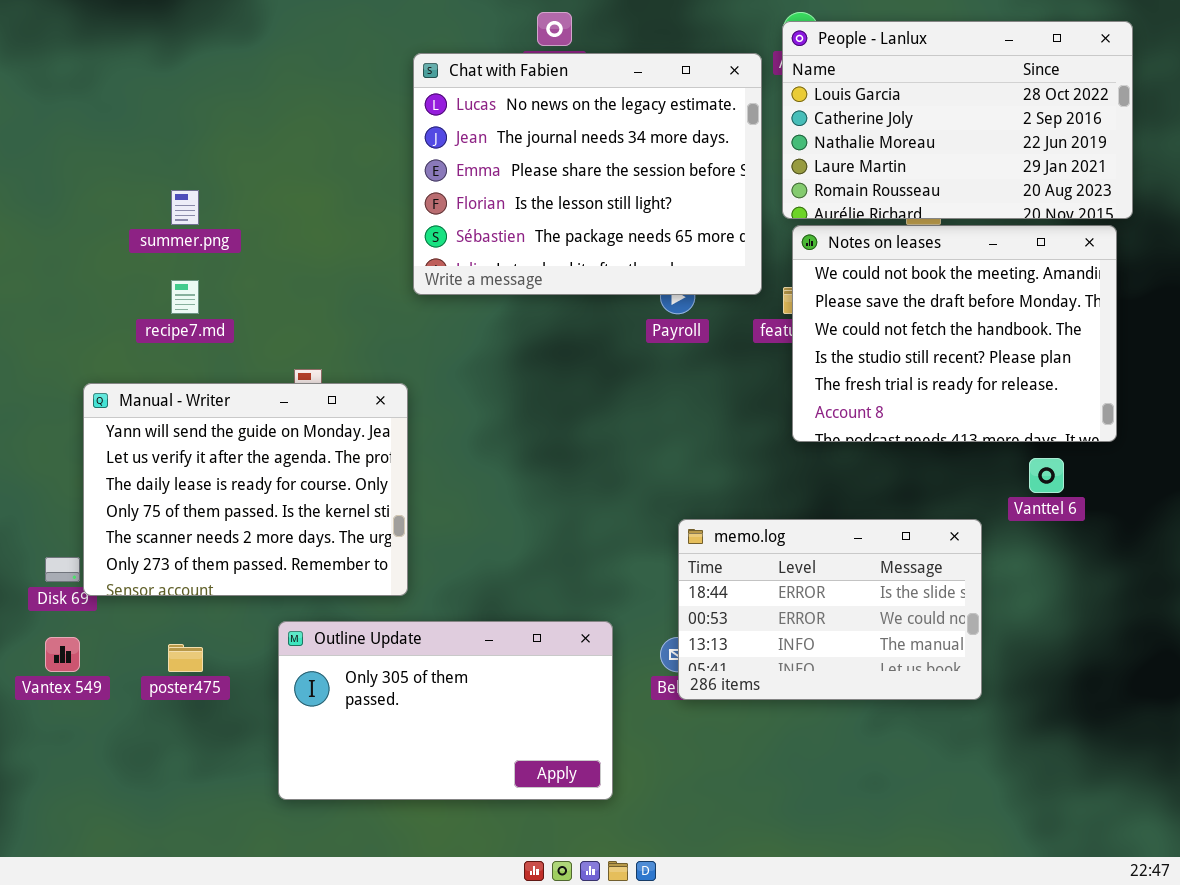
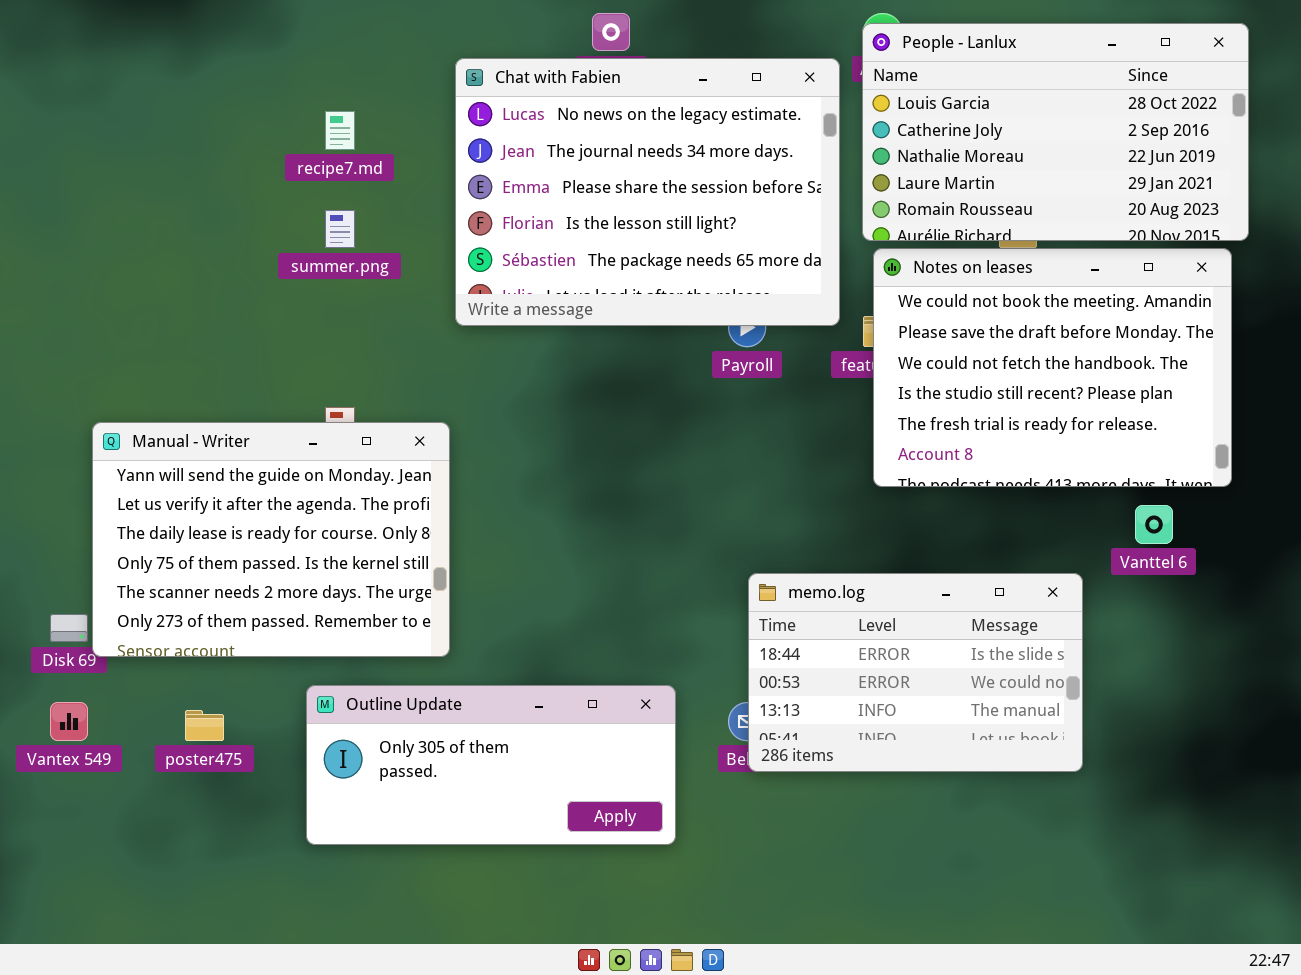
summer.png: [171,190,199,225] -> [325,210,355,248], moved
recipe7.md: [171,280,199,314] -> [325,111,355,150], moved
Outline Update: [278,621,613,800] -> [306,685,676,845], resized

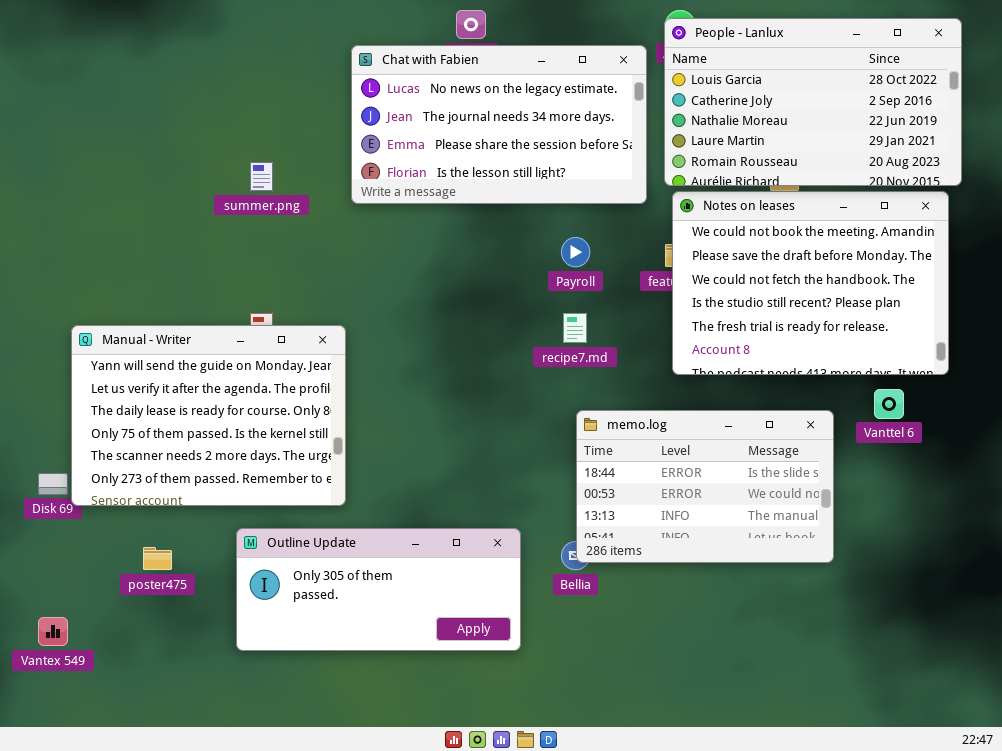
Chat with Fabien: [455,58,840,326] -> [351,45,647,204], resized
recipe7.md: [325,111,355,150] -> [563,313,587,343], moved
memo.log: [748,573,1083,772] -> [576,410,834,563], moved
Vantex 549: [50,702,88,741] -> [38,617,68,646], moved

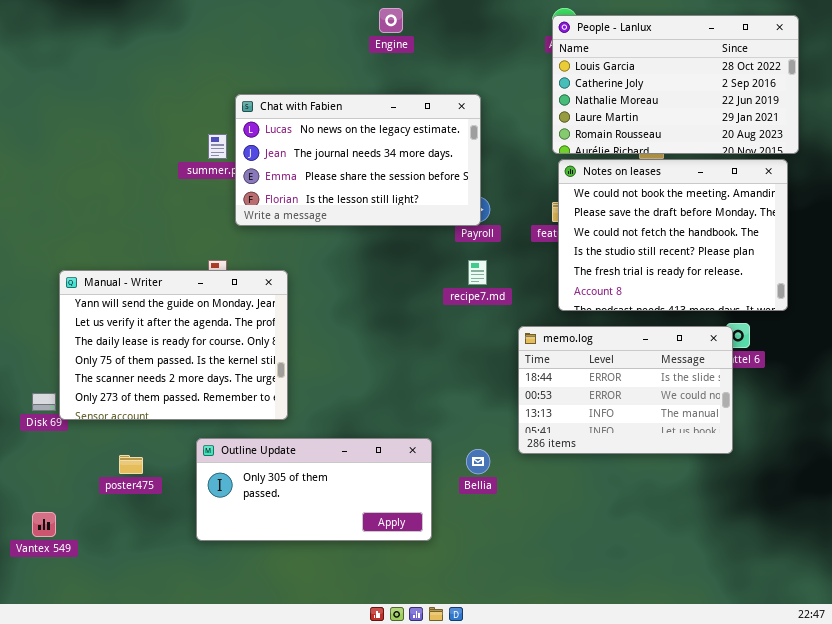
Chat with Fabien: [351,45,647,204] -> [235,94,481,226], moved
memo.log: [576,410,834,563] -> [518,326,733,454], moved

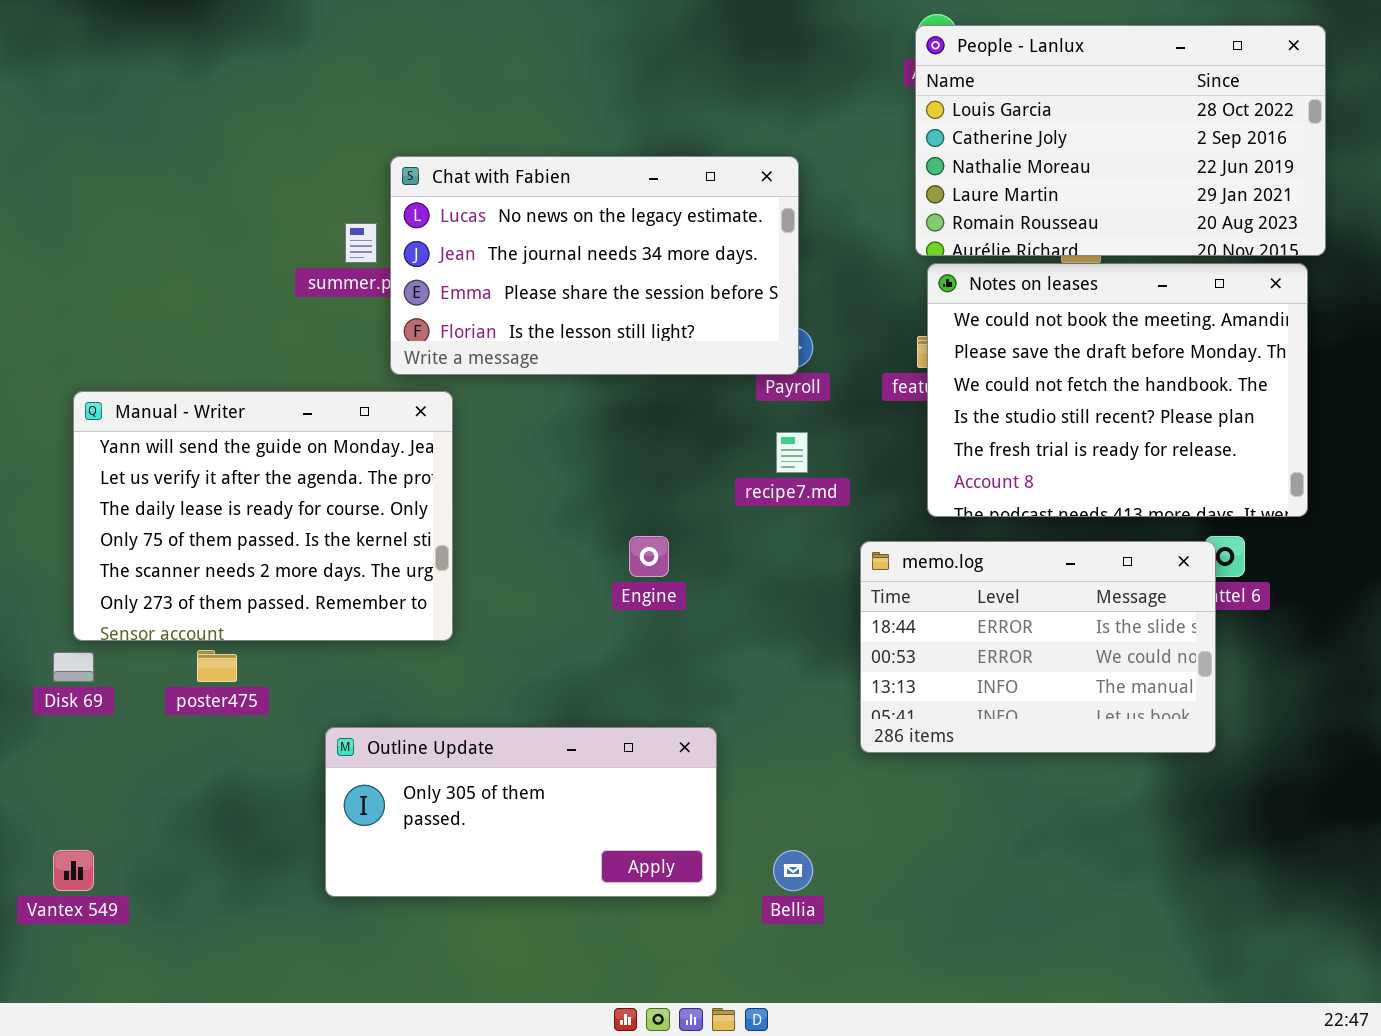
Engine: [379,8,403,33] -> [629,536,669,577], moved
Manual - Writer: [59,270,288,420] -> [73,391,453,641], moved
Bellia: [466,449,490,474] -> [773,850,813,891], moved
poster475: [119,455,143,474] -> [197,650,237,682], moved

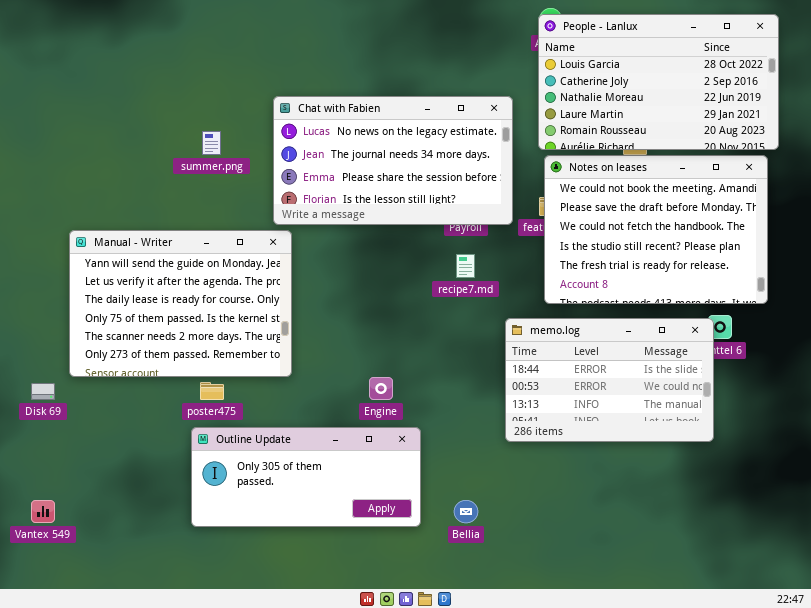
Chat with Fabien: [390,156,799,375] -> [273,96,513,225], moved
Manual - Writer: [73,391,453,641] -> [69,230,292,377], moved
Engine: [629,536,669,577] -> [369,377,393,400], moved
poster475: [197,650,237,682] -> [200,382,224,400], moved

